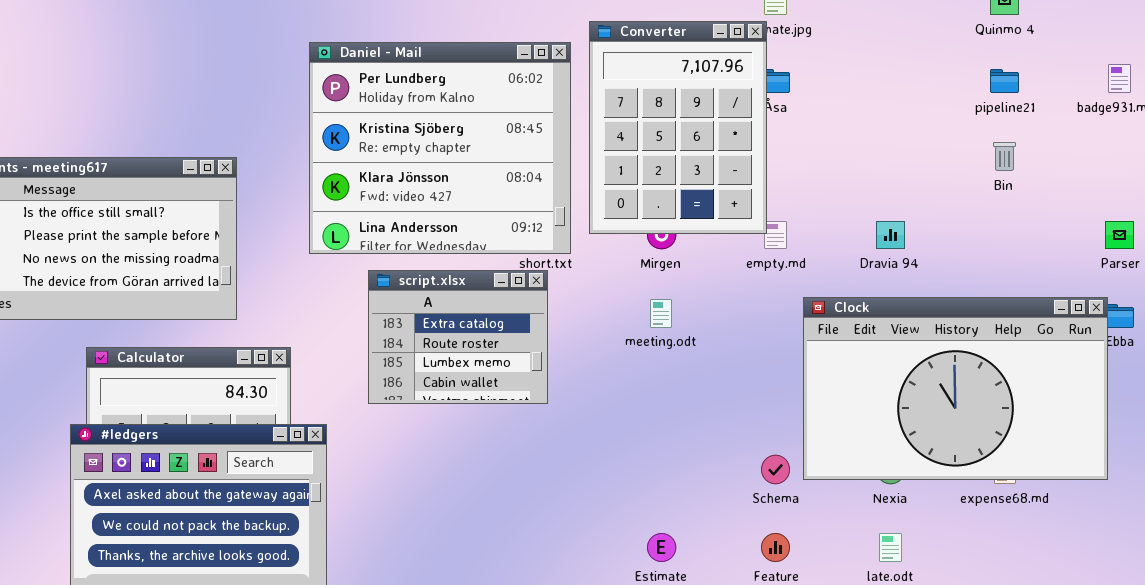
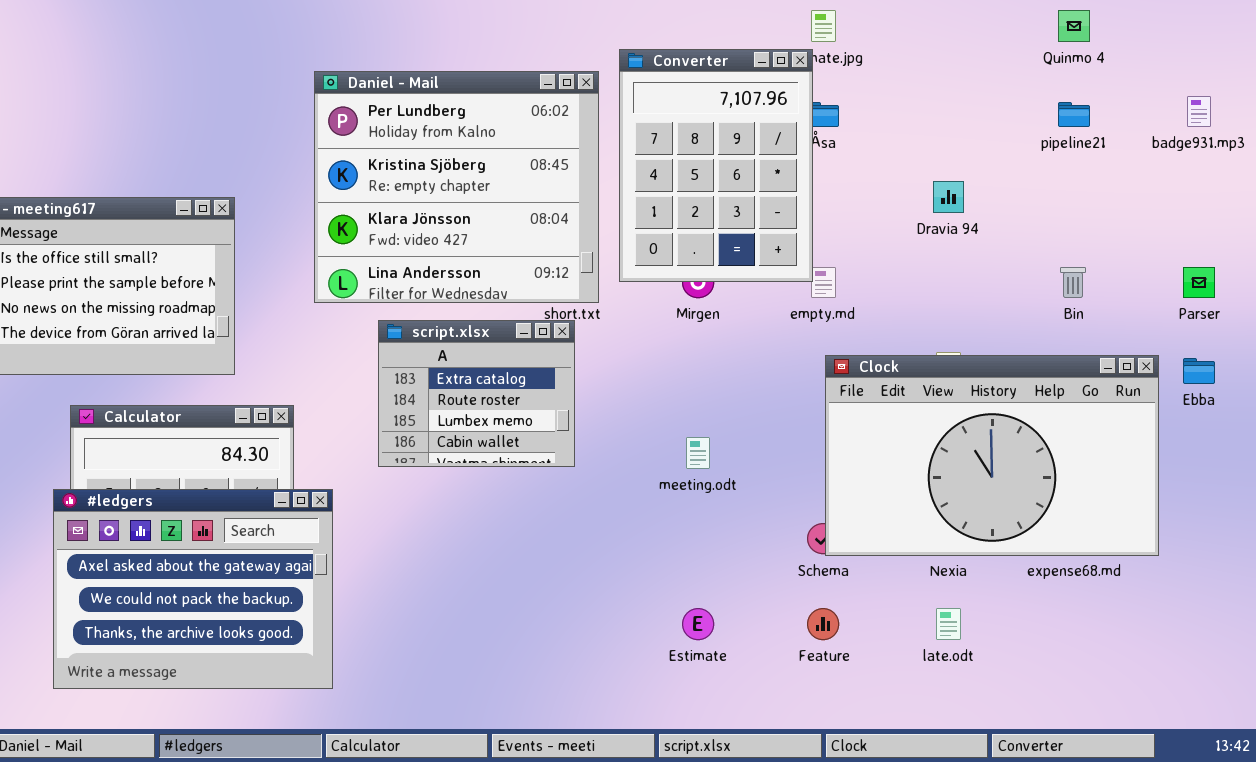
Bin: [993,142,1016,171] -> [1060,267,1086,298], moved
Dravia 94: [876,221,905,249] -> [933,181,964,213], moved
Clock: [803,297,1108,480] -> [825,355,1159,556], moved
meeting.odt: [650,299,672,328] -> [686,437,710,469], moved

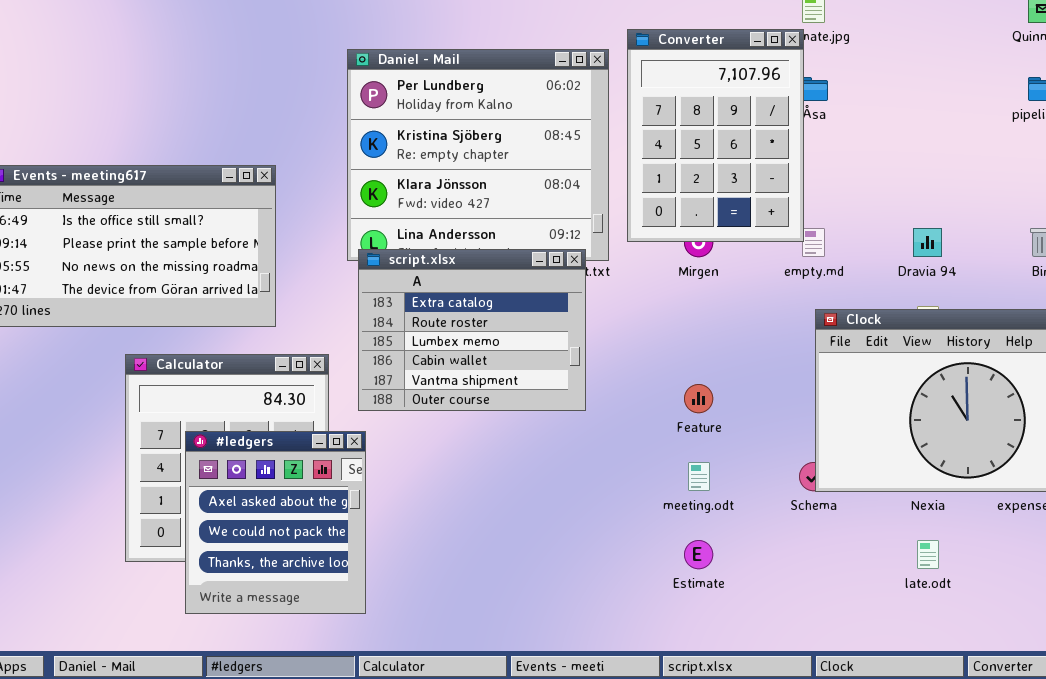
Dravia 94: [933,181,964,213] -> [913,228,942,257], moved
script.xlsx: [378,320,575,467] -> [358,249,586,411], resized
meeting.odt: [686,437,710,469] -> [688,462,710,491], moved
#ledgers: [53,489,333,689] -> [185,431,366,614], resized
Feature: [807,608,839,640] -> [684,384,713,413], moved

